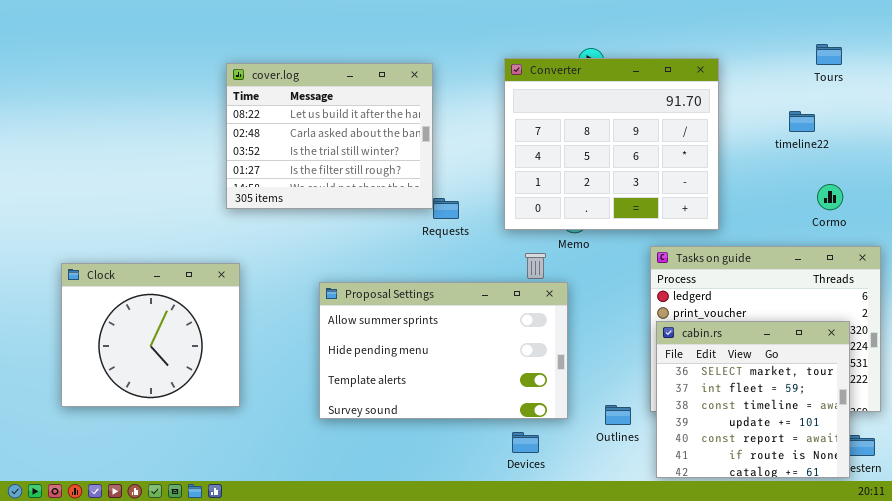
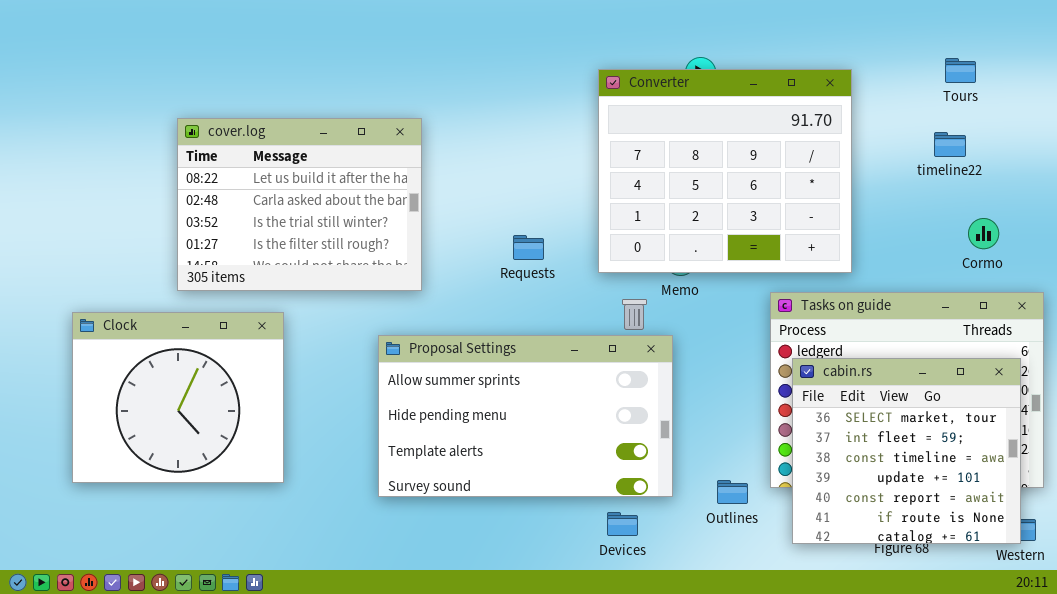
Tours: [816,44,842,65] -> [945,58,976,83], moved
cover.log: [226,63,433,209] -> [177,118,422,291], moved
cabin.rs: [656,321,850,478] -> [792,358,1021,544], moved

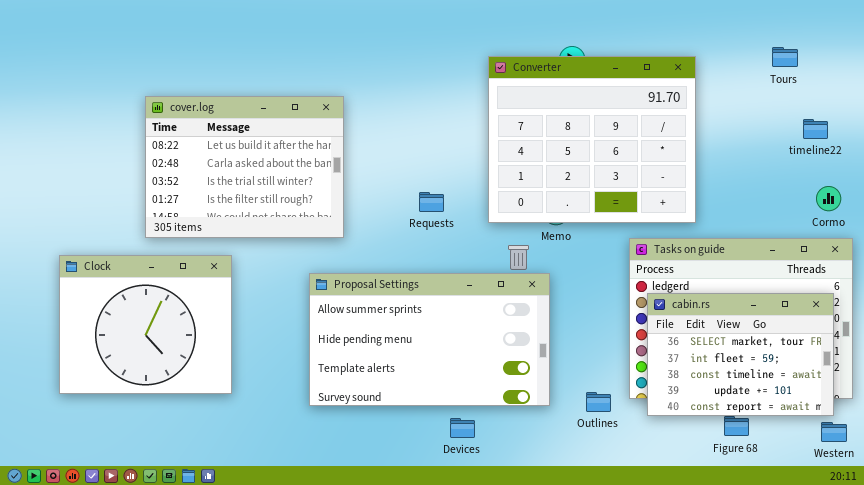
timeline22: [934,132,966,157] -> [803,119,828,139], moved
Cormo: [968,218,999,249] -> [816,186,841,211], moved
cabin.rs: [792,358,1021,544] -> [647,293,834,416], resized
Devices: [607,512,638,536] -> [450,418,475,438], moved

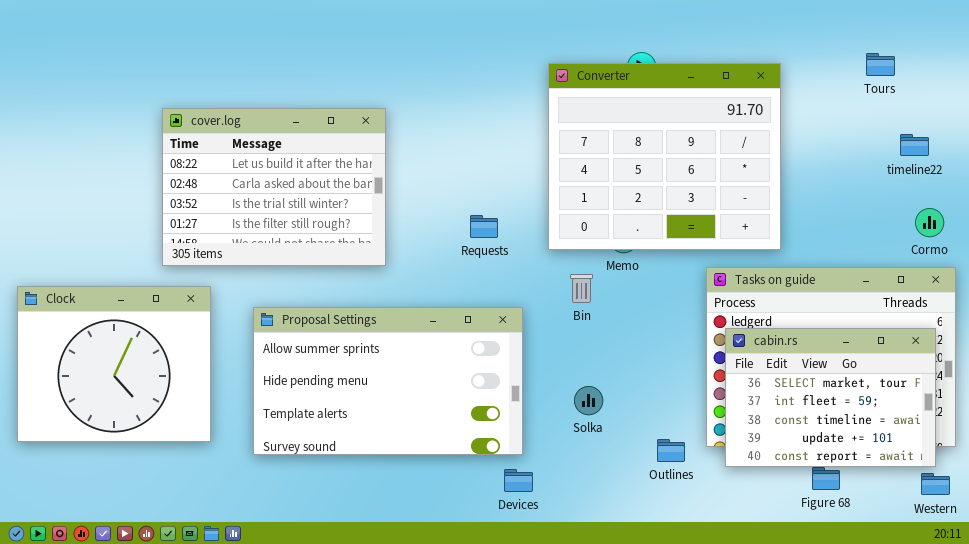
Clock: [59,255,232,394] -> [17,286,211,442], moved
Proposal Settings: [309,273,550,406] -> [253,307,523,455], moved

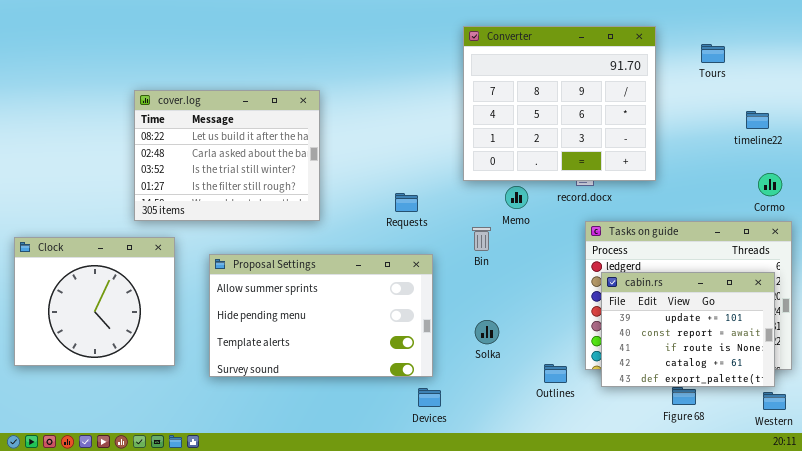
Tours: [866,53,895,76] -> [701,44,725,63], moved
Converter: [548,63,781,250] -> [463,26,656,181], moved
Requests: [470,215,498,238] -> [395,193,418,212], moved
cabin.rs: [725,328,936,467] -> [601,272,775,387], scrolled down 3 rows

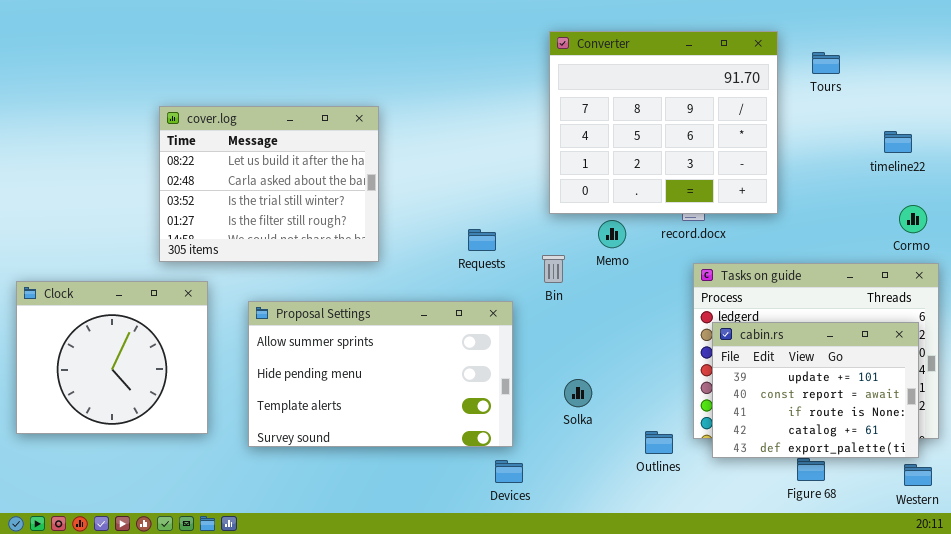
Tours: [701,44,725,63] -> [812,52,840,74], moved
Bin: [472,227,491,251] -> [542,255,565,283], moved

